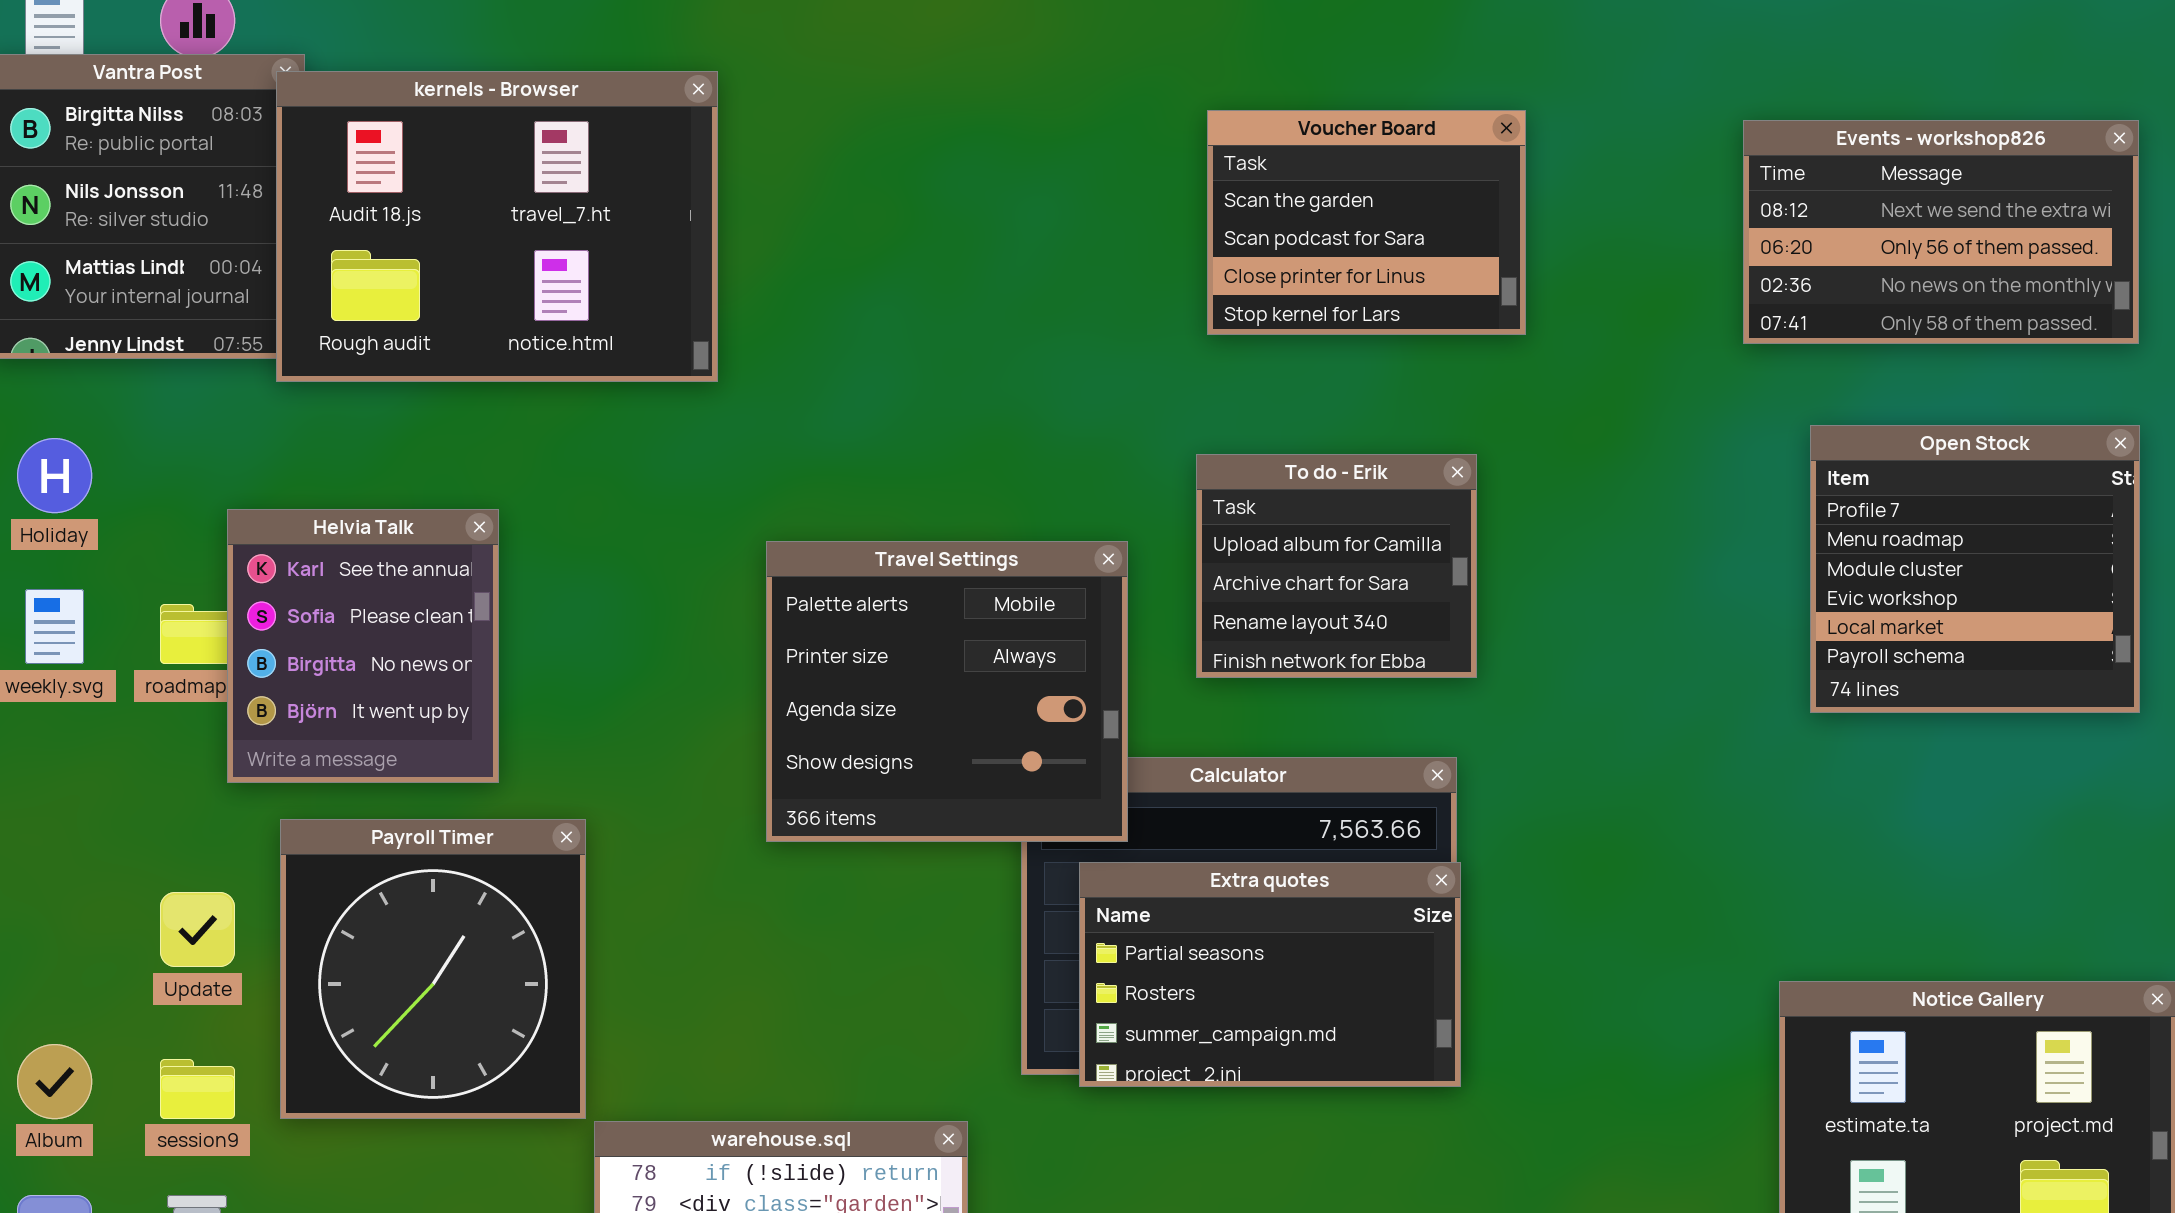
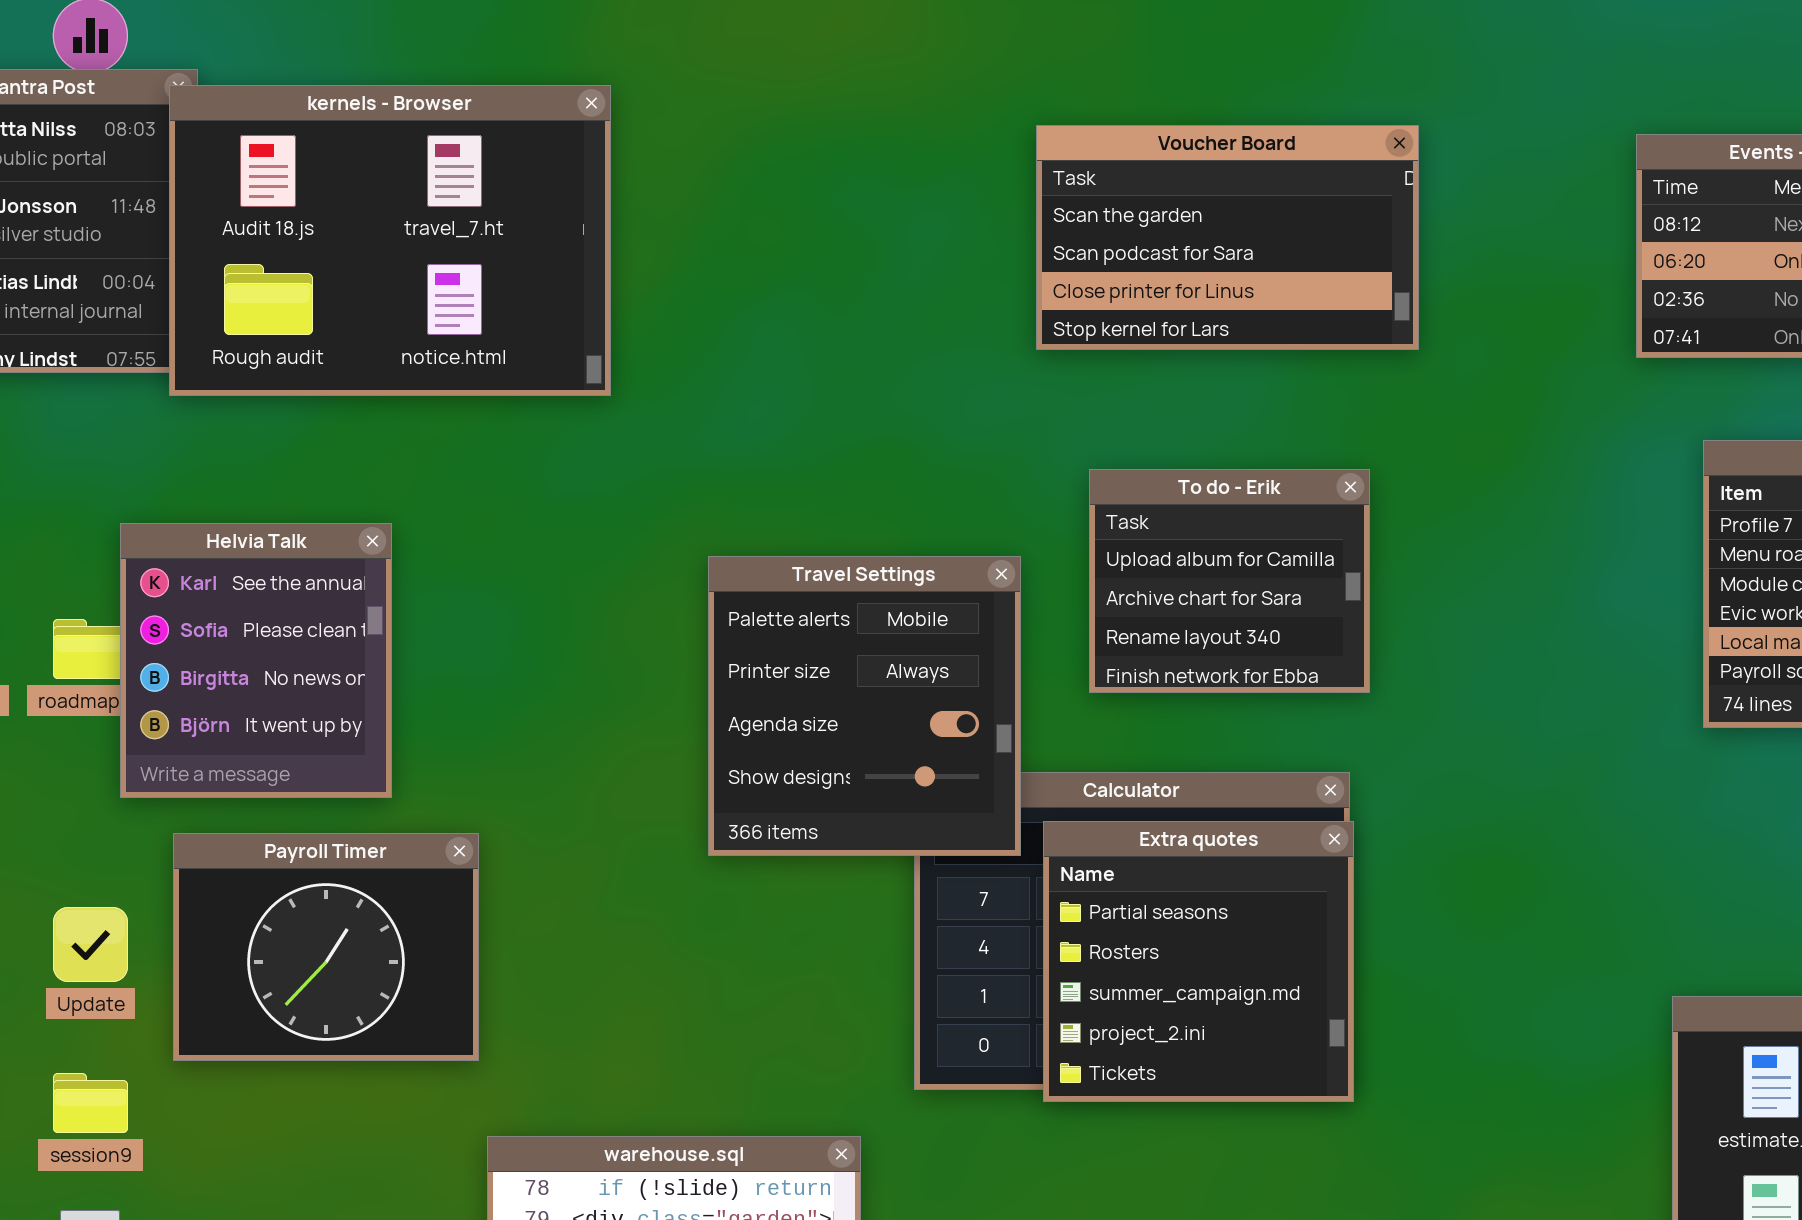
Voucher Board: [1207,110,1526,335] -> [1036,125,1419,350], resized
Travel Settings: [766,541,1128,842] -> [708,556,1021,856], resized
Payroll Timer: [280,819,586,1119] -> [173,833,479,1061], resized
Extra quotes: [1079,862,1461,1087] -> [1043,821,1354,1102], resized

